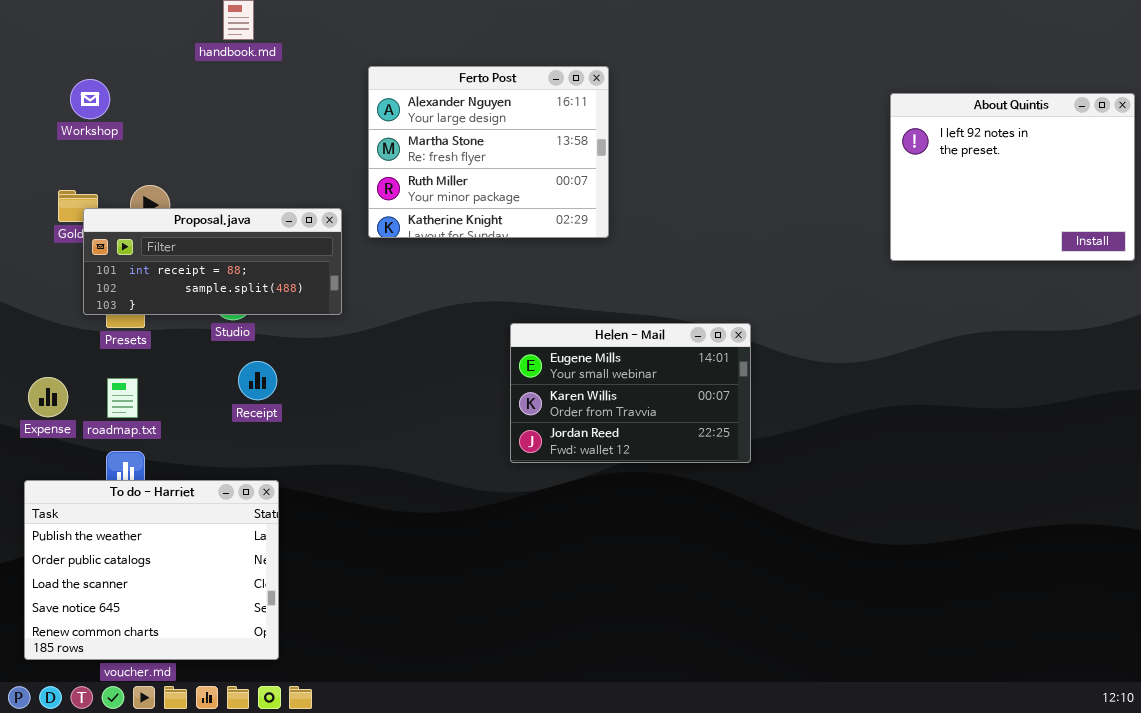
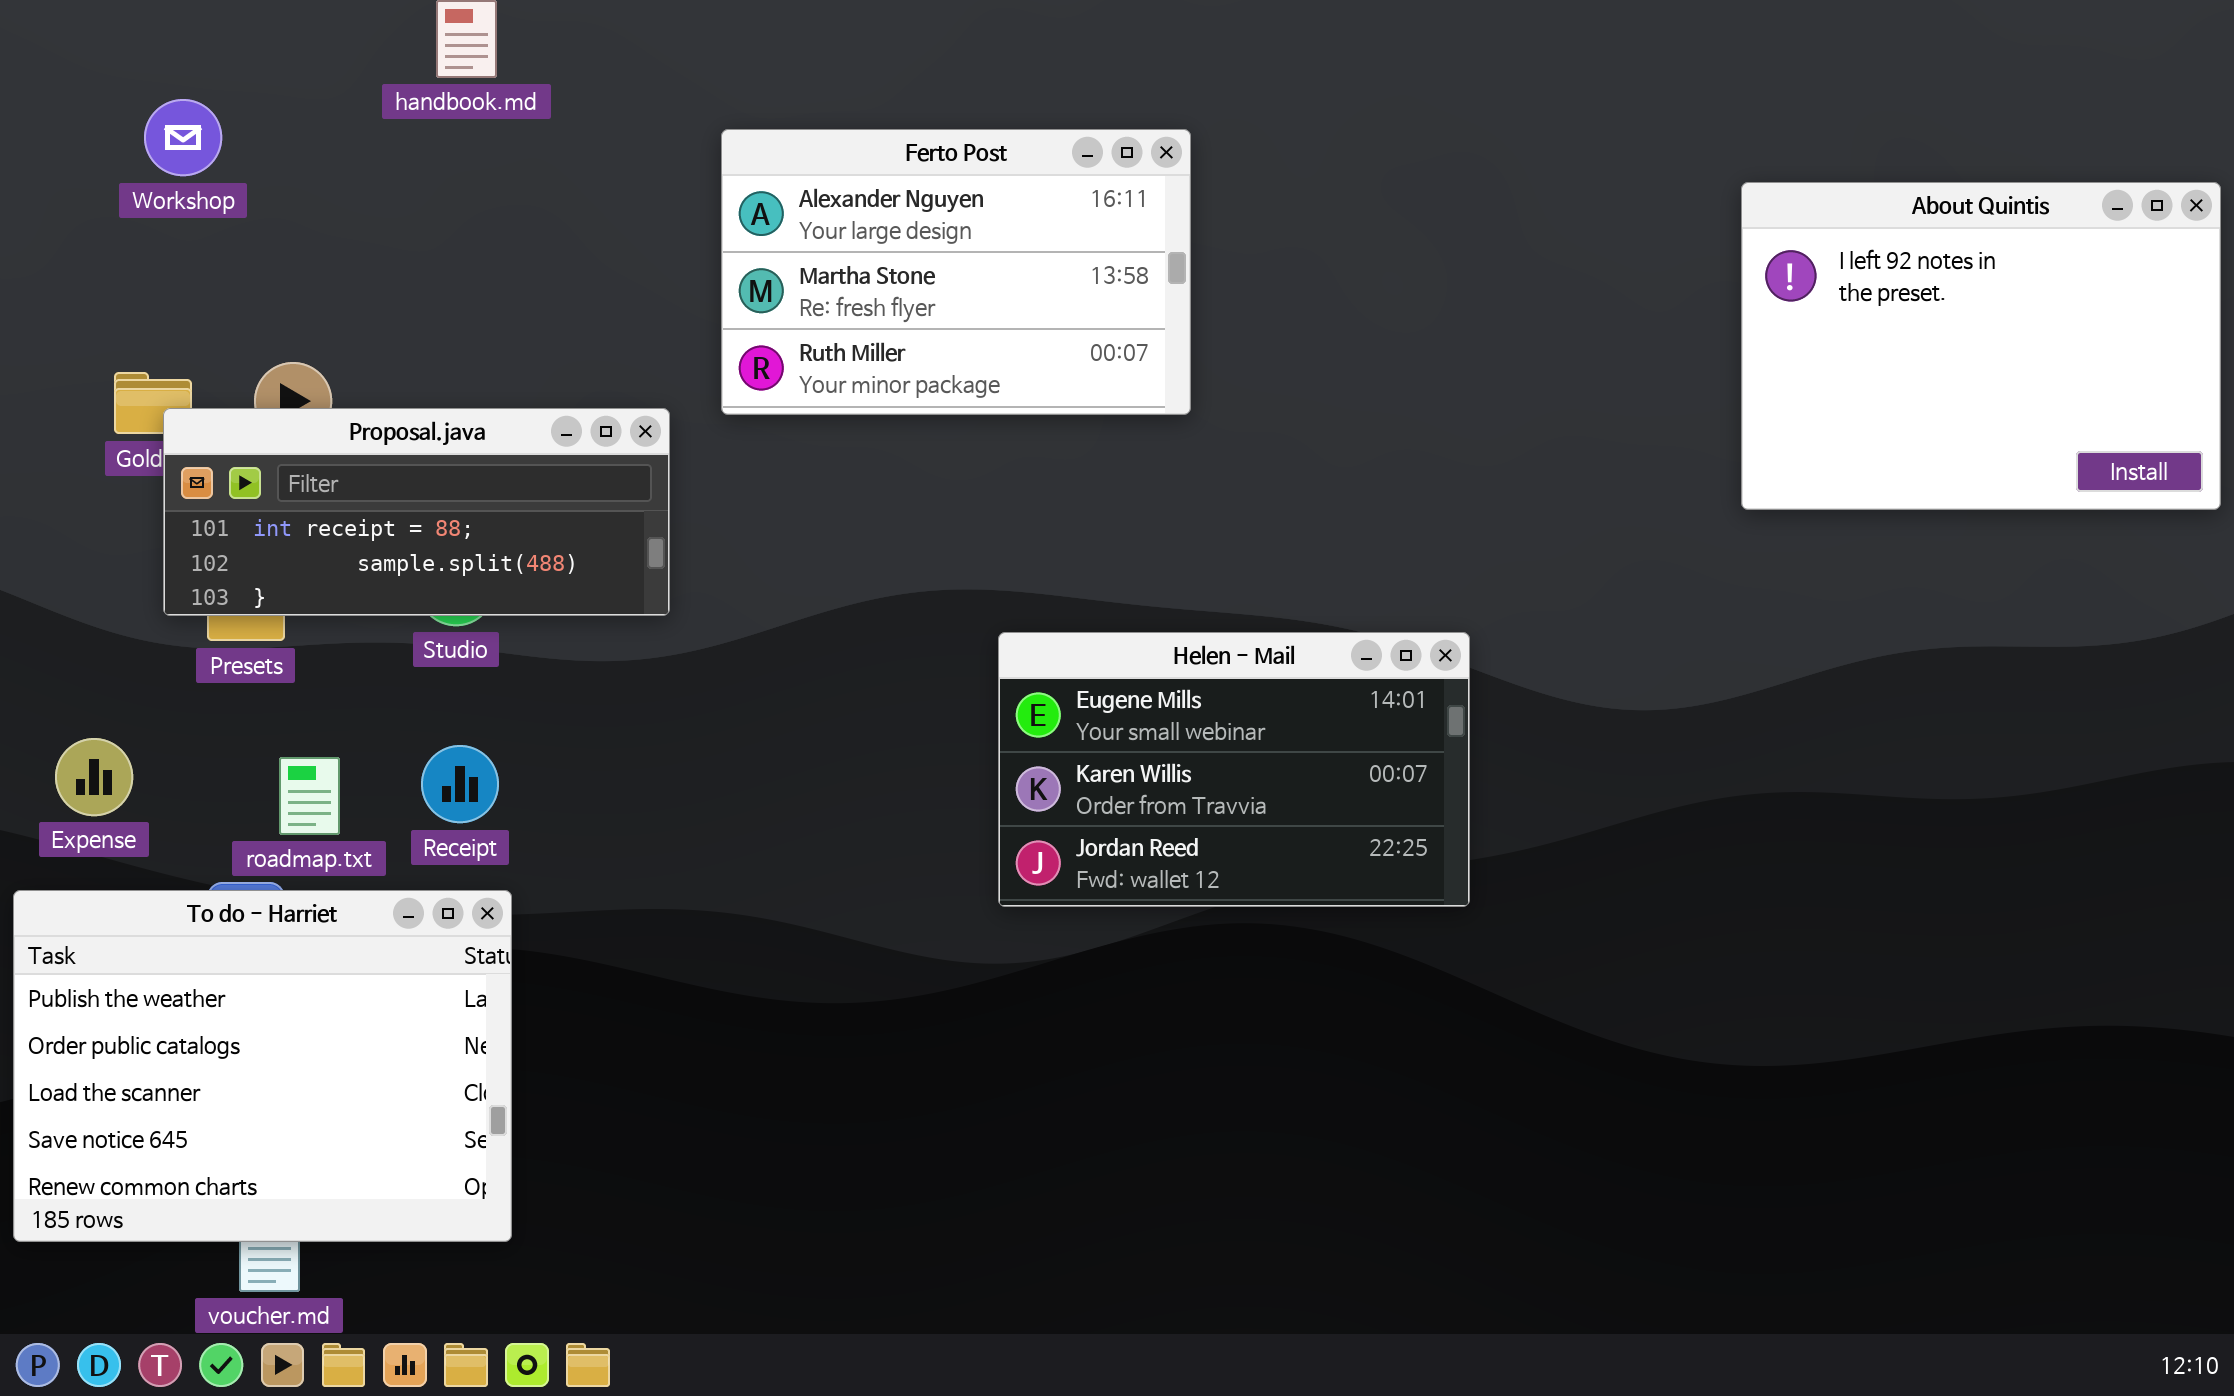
Ferto Post: [368,66,609,238] -> [721,129,1191,415], resized
Workshop: [70,79,110,119] -> [144,99,222,176], moved
Receipt: [238,361,277,400] -> [421,745,499,823], moved
roadmap.txt: [107,378,138,418] -> [279,757,340,835], moved
To do - Harriet: [24,480,279,660] -> [13,890,512,1242], moved

